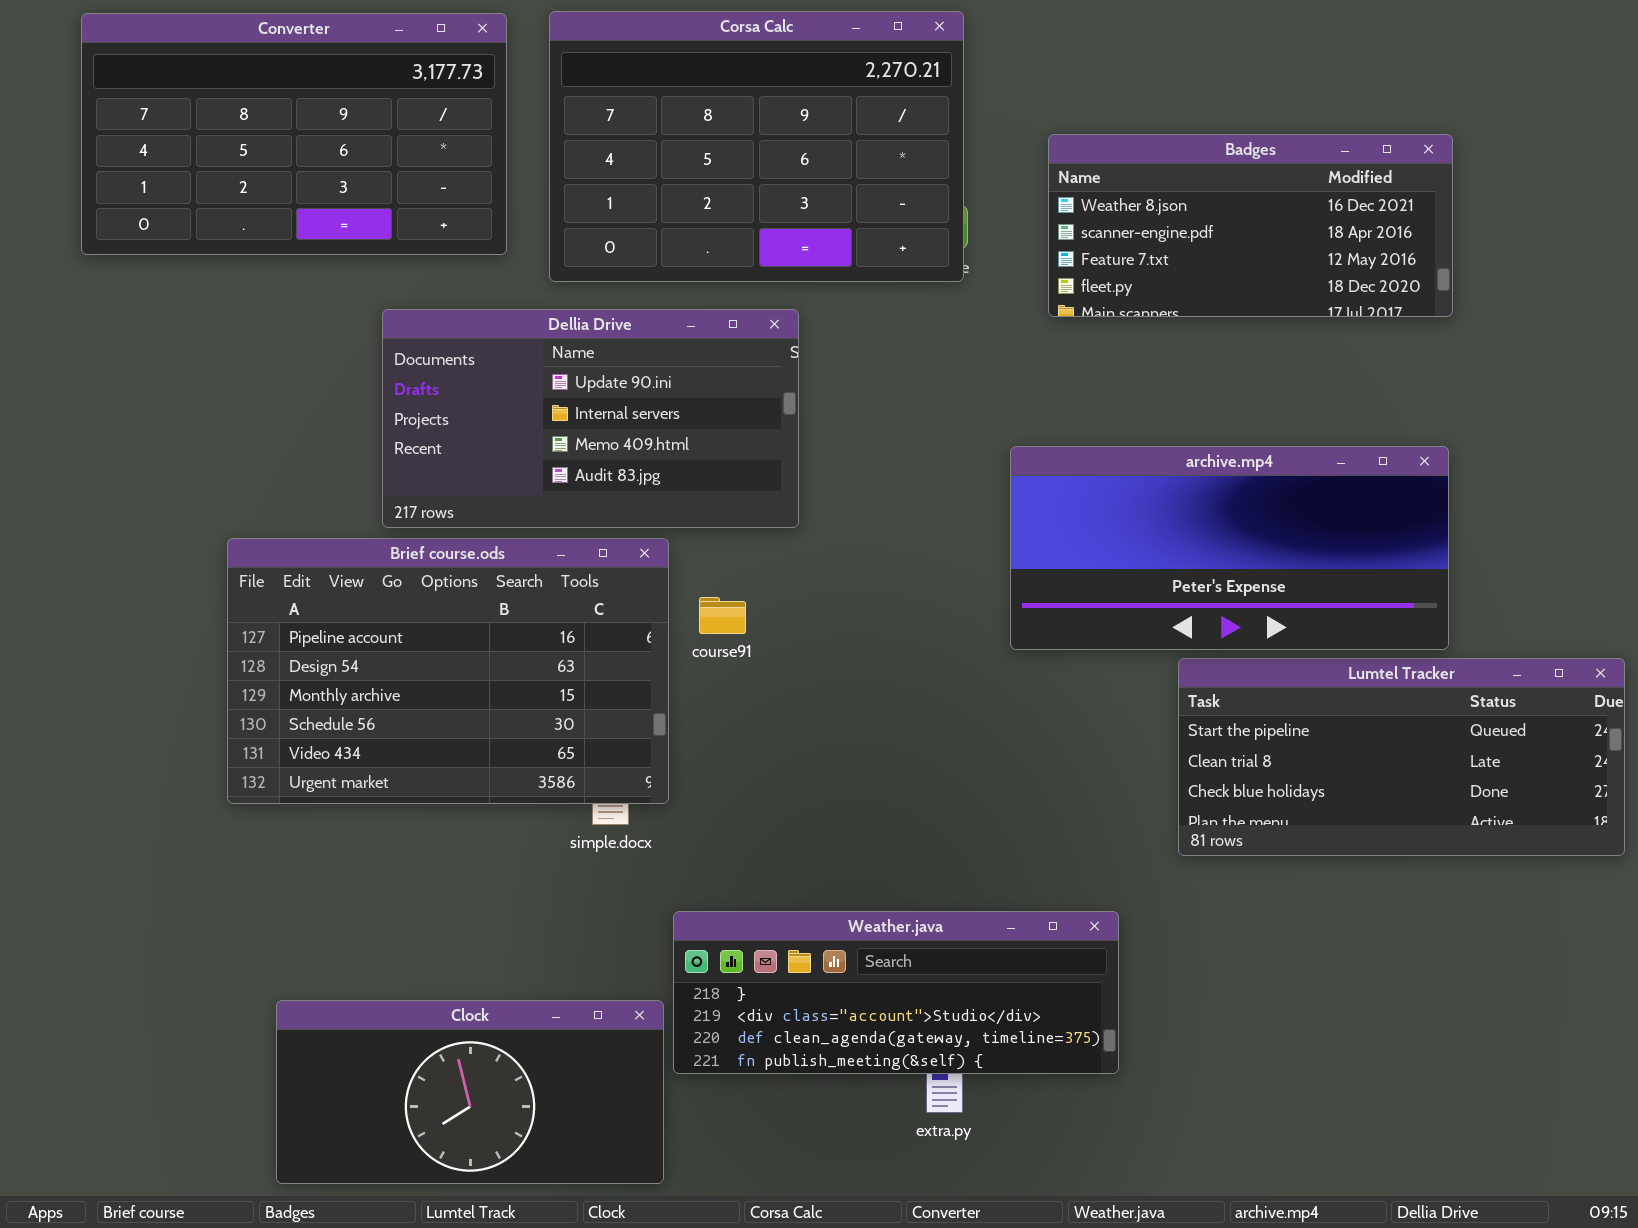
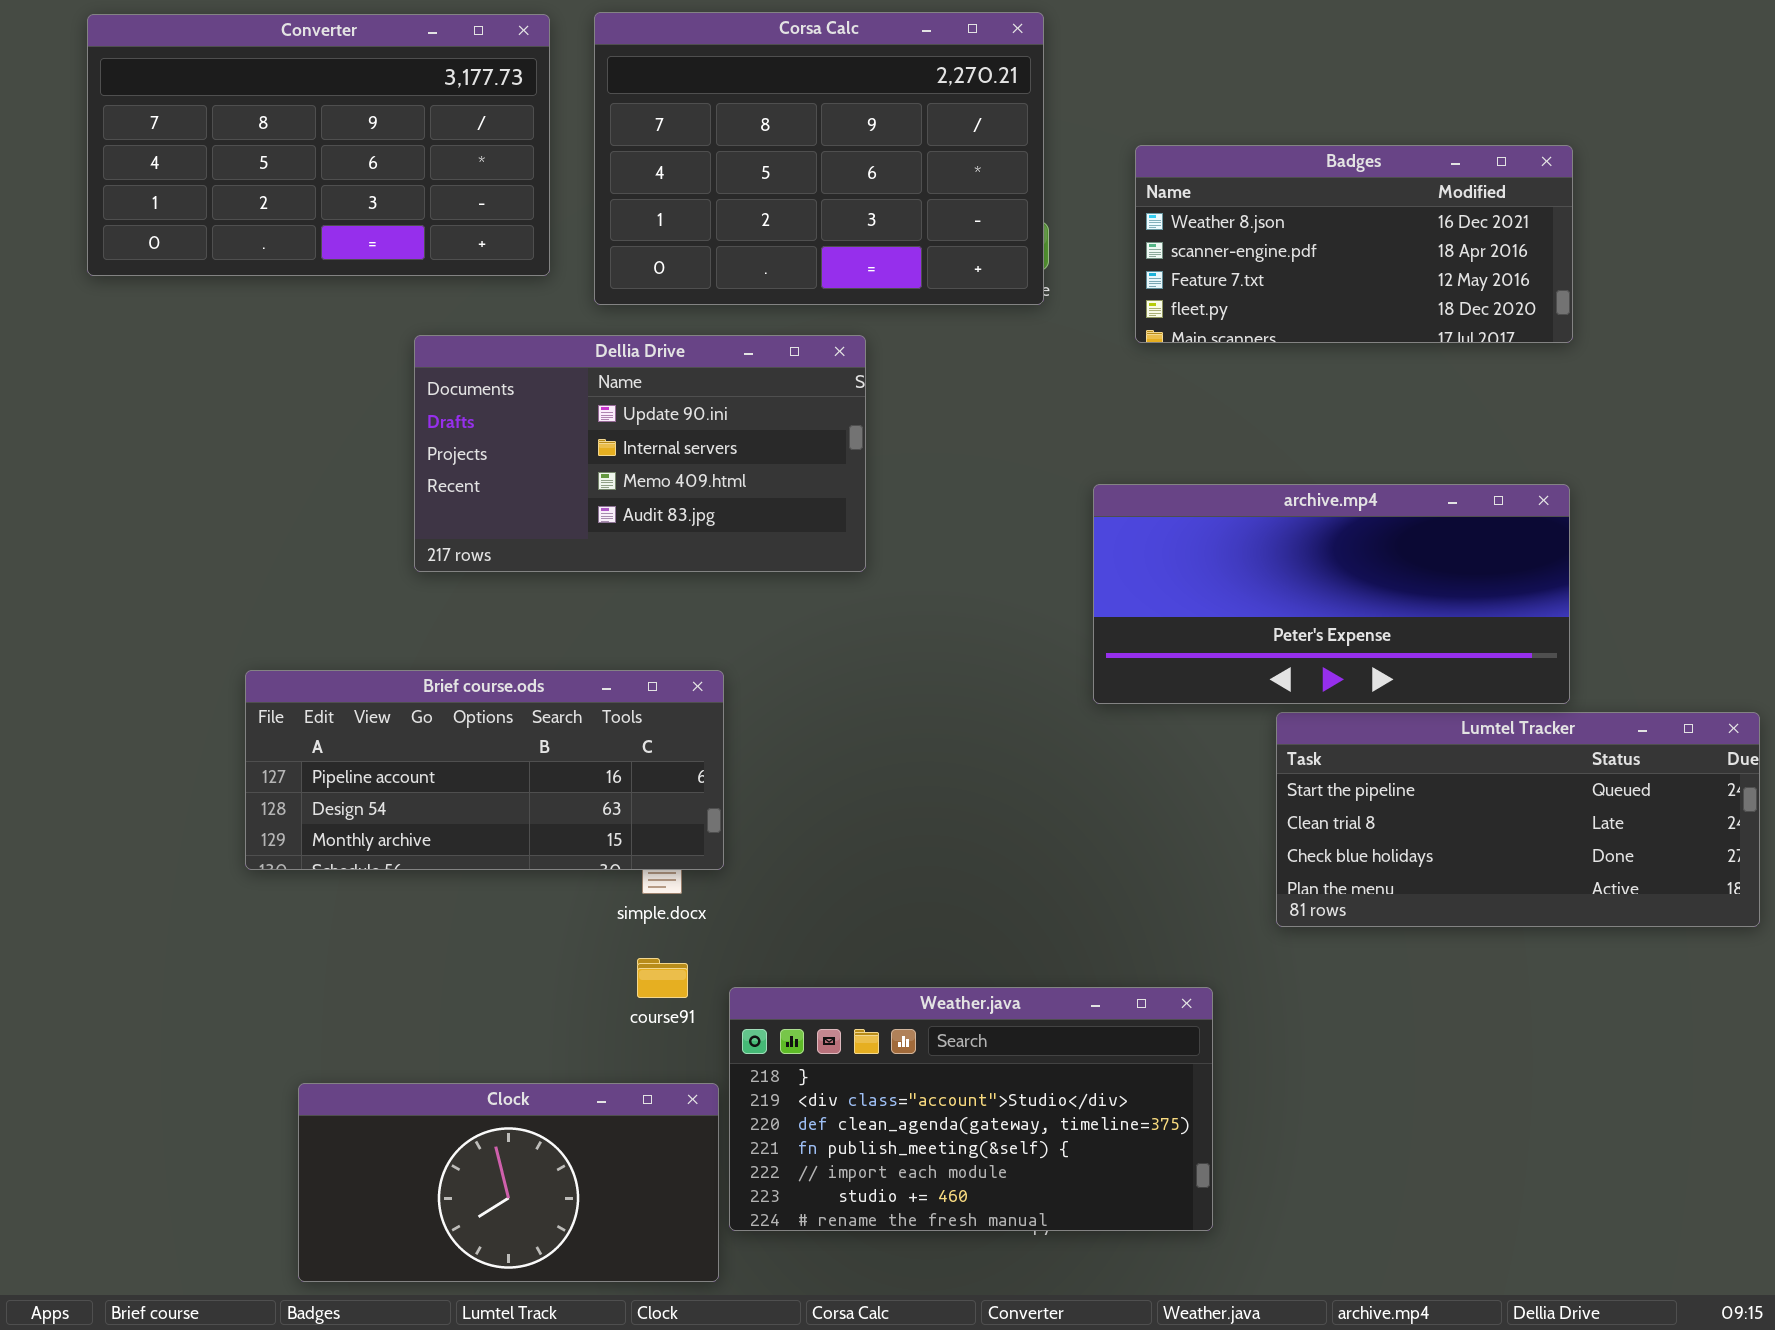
Brief course.ods: [227,538,669,804] -> [245,670,724,870], resized
course91: [699,597,746,634] -> [637,958,688,998], moved
Weather.java: [673,911,1119,1074] -> [729,987,1213,1231], resized

